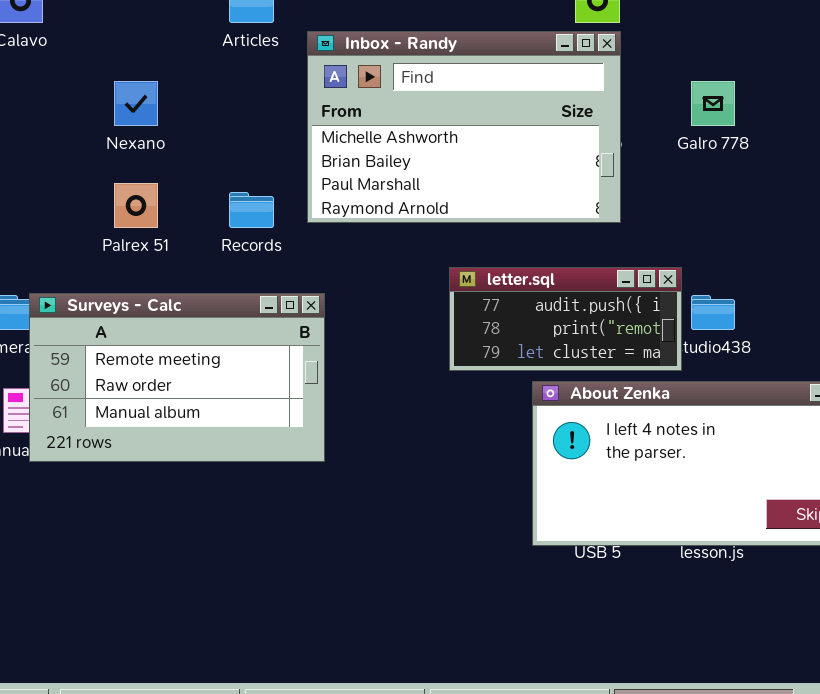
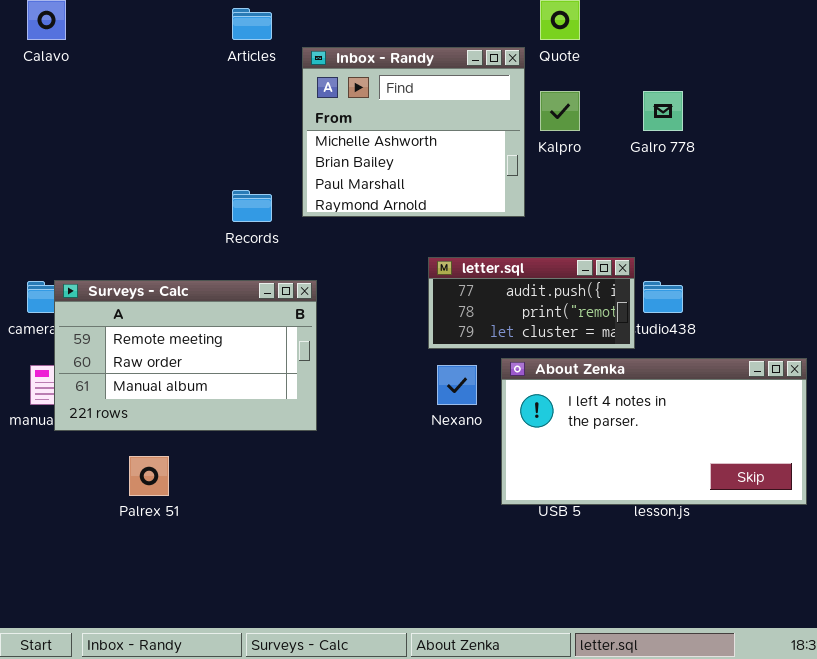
Inbox - Randy: [307,31,621,223] -> [302,47,525,217], resized
Nexano: [114,81,158,126] -> [437,365,477,405], moved
Palrex 51: [114,183,158,228] -> [129,456,169,496], moved

